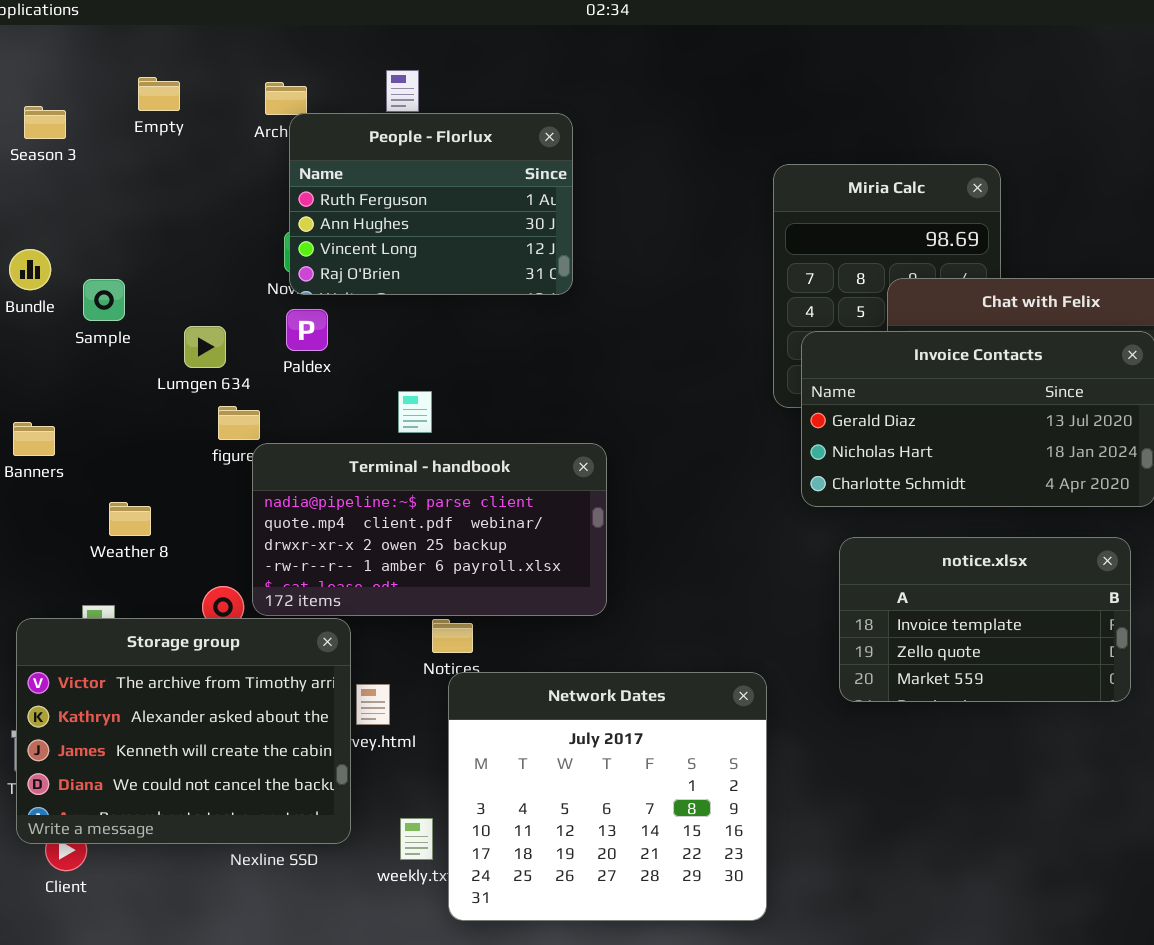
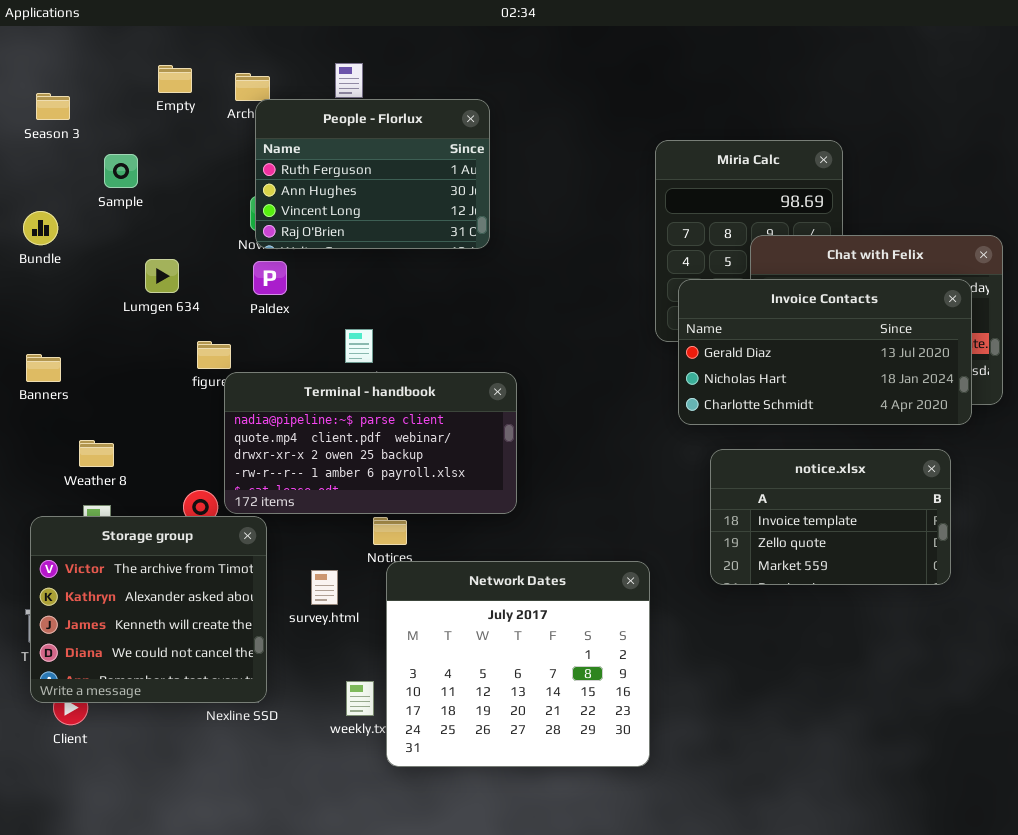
Empty: [138,77,180,111] -> [158,65,192,93], moved
Sample: [83,279,125,321] -> [104,154,138,188], moved
Lumgen 634: [184,326,226,368] -> [145,259,179,293], moved
Weather 8: [109,502,151,536] -> [79,440,114,467], moved
Storage group: [16,618,351,844] -> [30,516,267,703], resized

